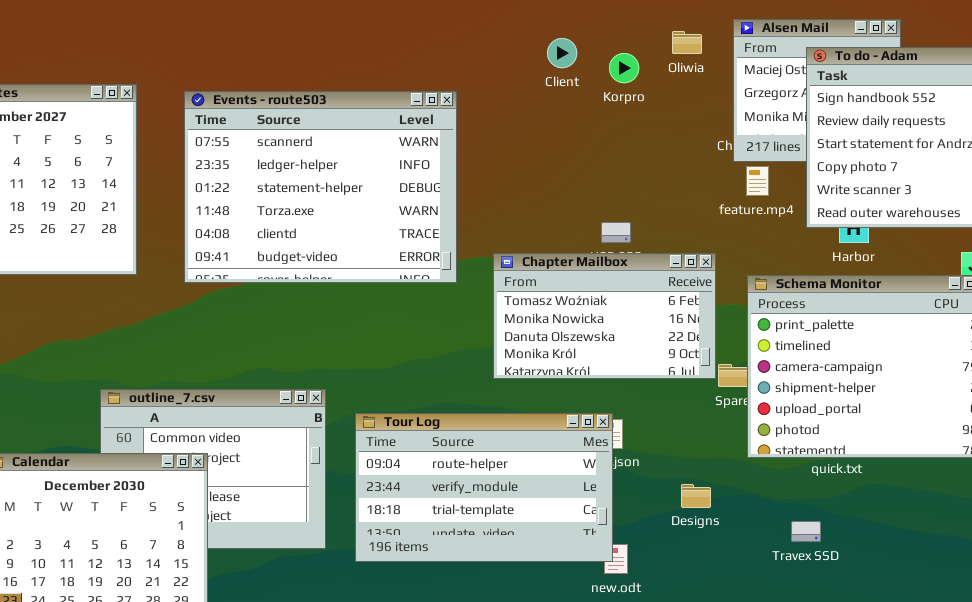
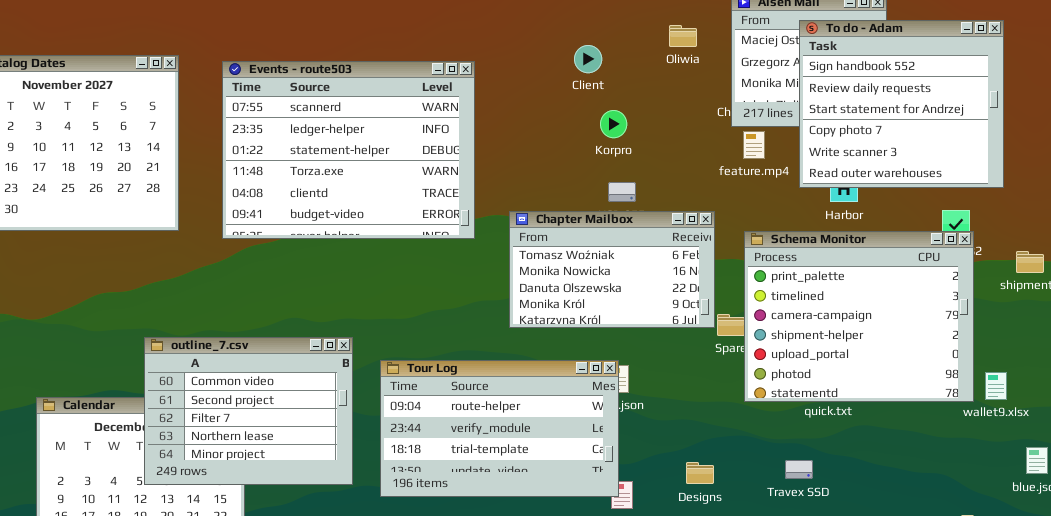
Oliwia: [672,31,702,54] -> [669,25,697,47], moved
Client: [547,38,577,68] -> [574,45,602,73], moved
Korpro: [609,53,639,83] -> [600,110,627,138], moved
outline_7.csv: [100,389,326,549] -> [144,337,353,485], raised
Designs: [681,484,711,508] -> [686,462,714,484], moved

